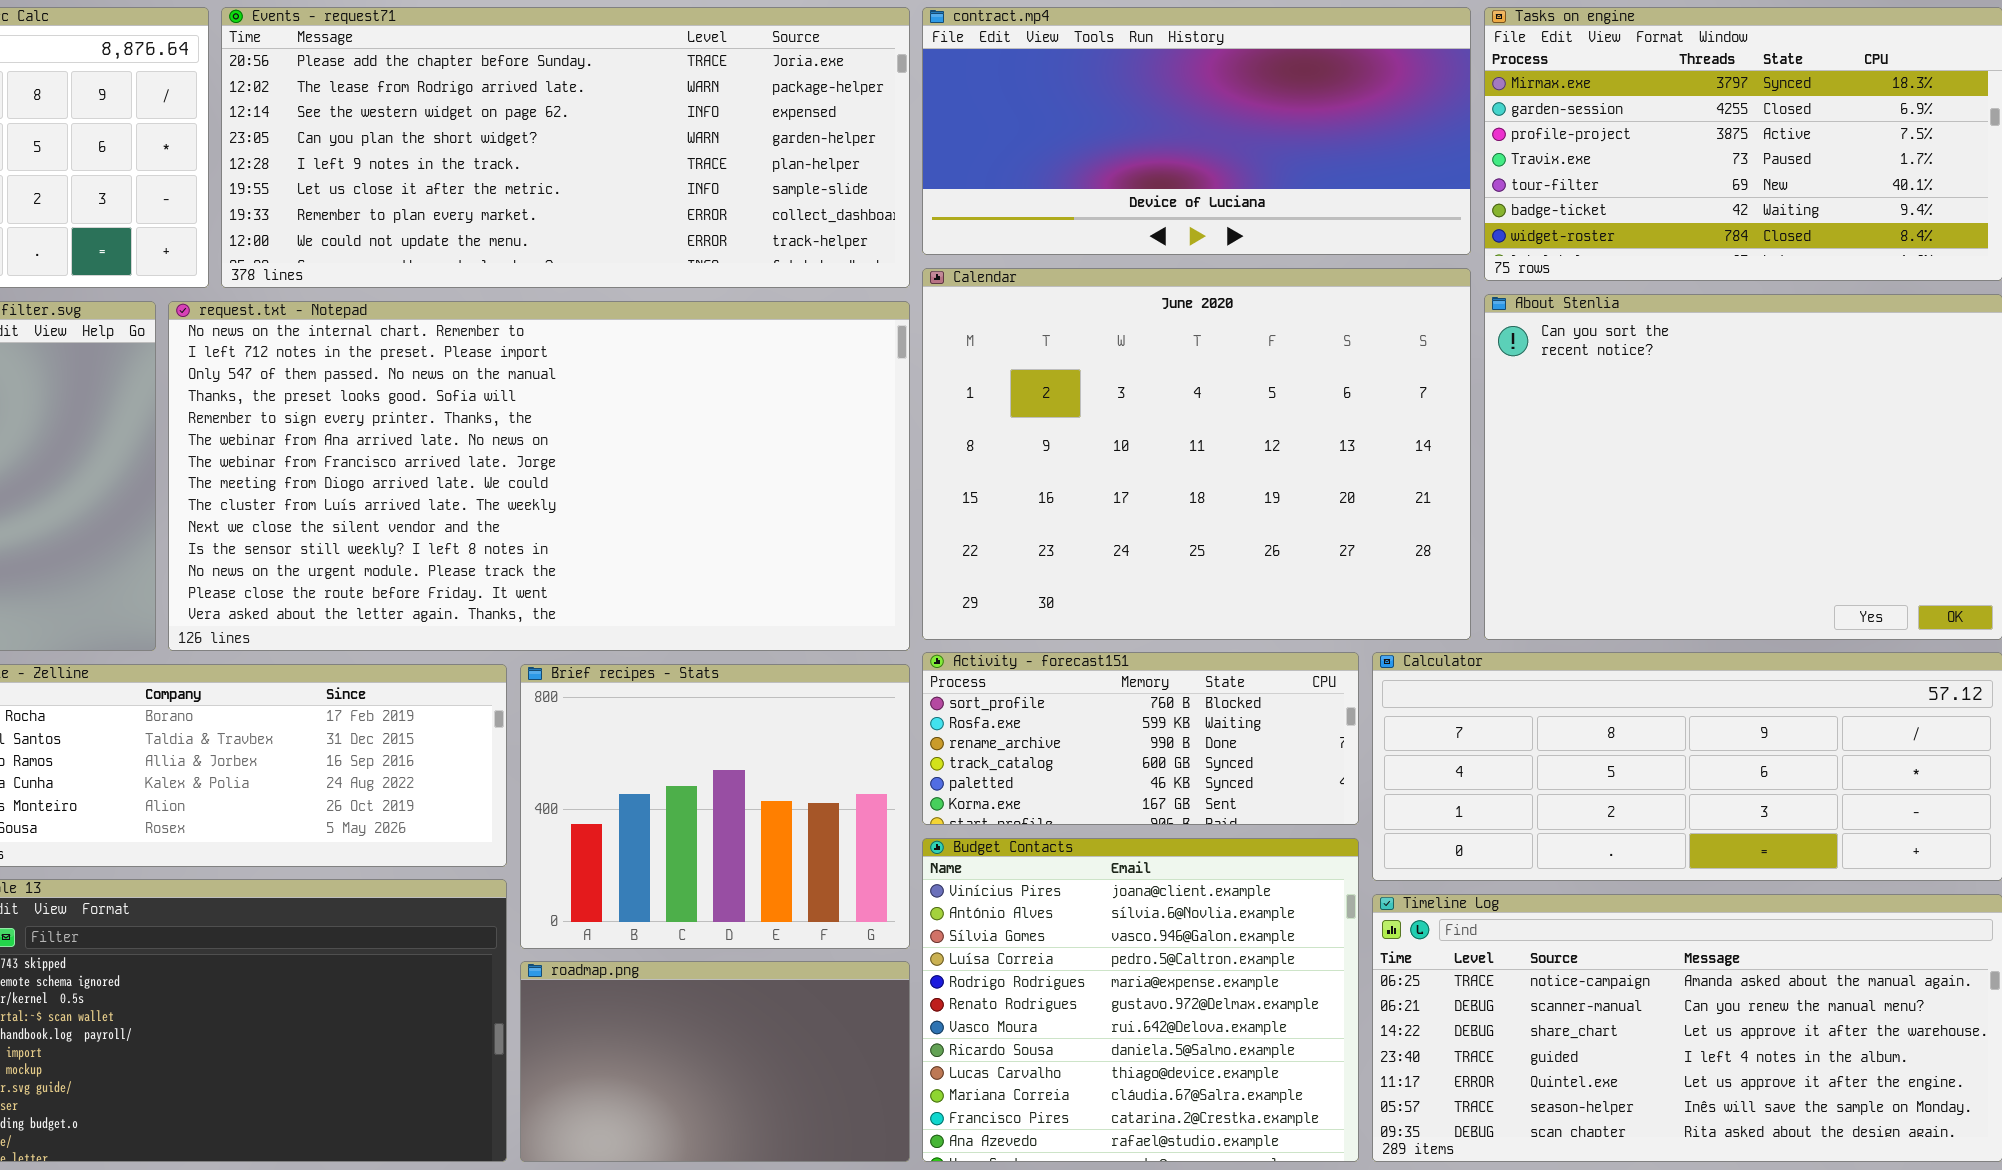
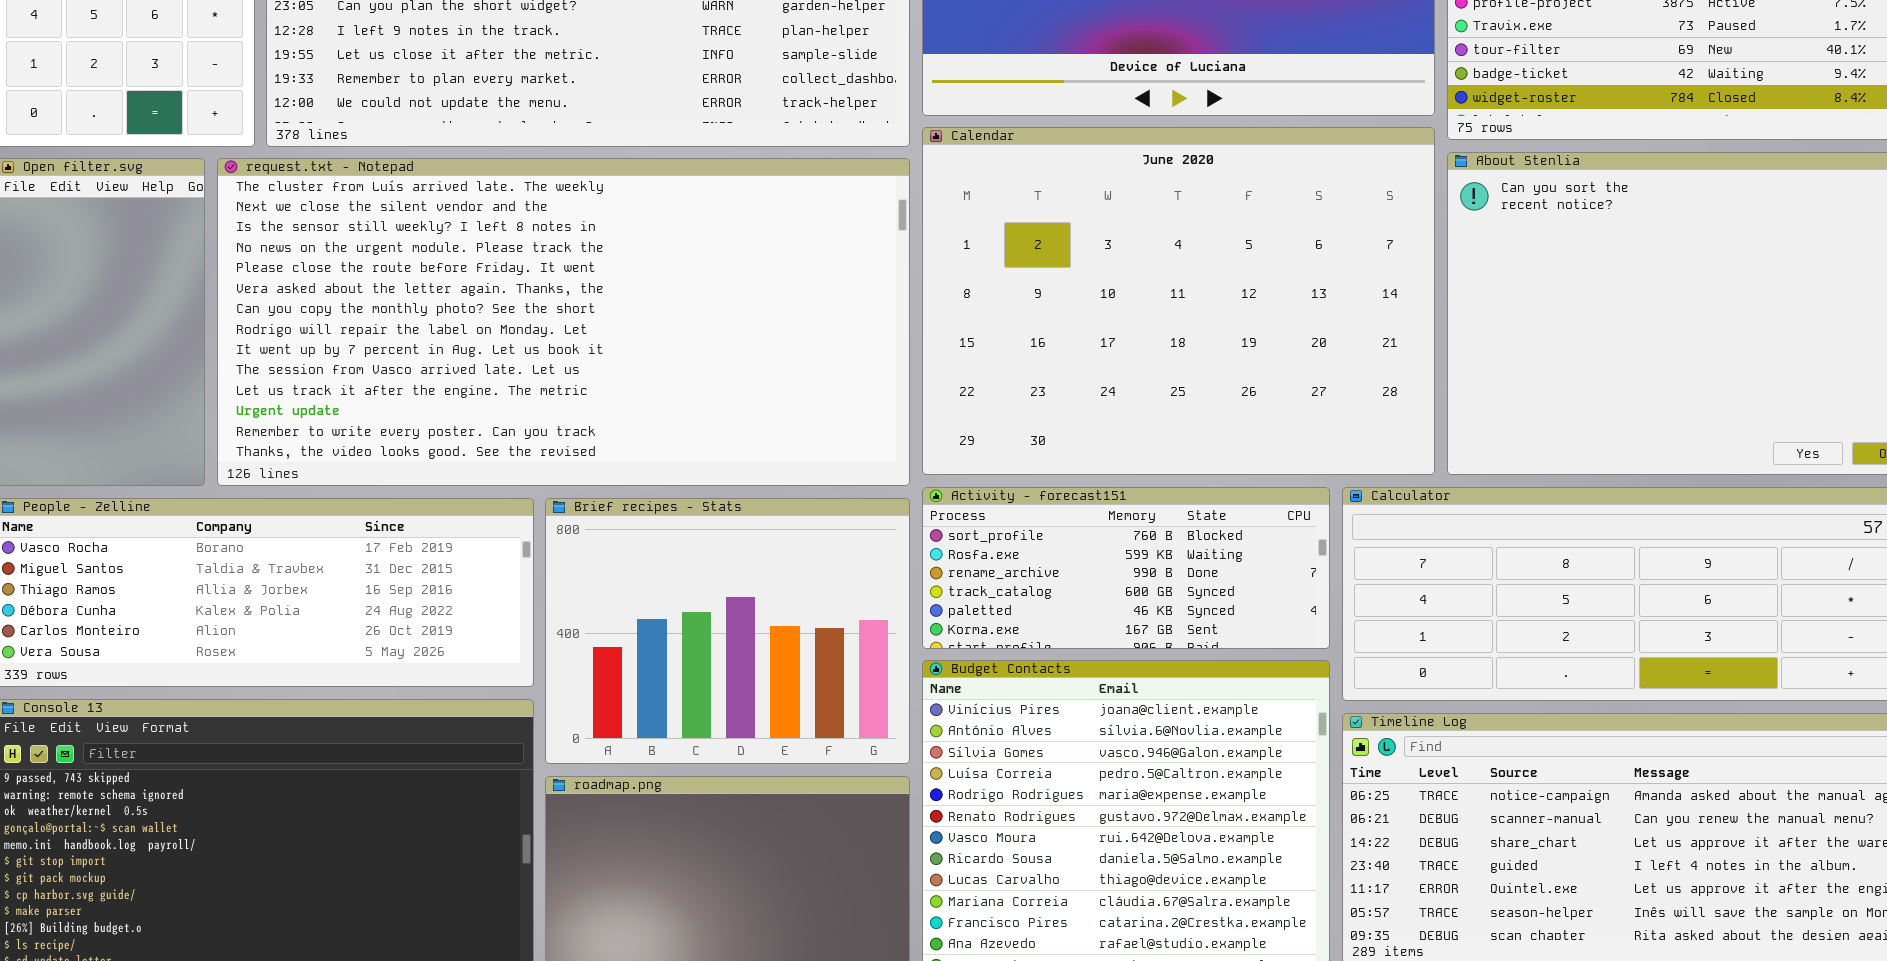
request.txt - Notepad: [168,301,910,651] -> [217,158,910,486], scrolled down 8 rows

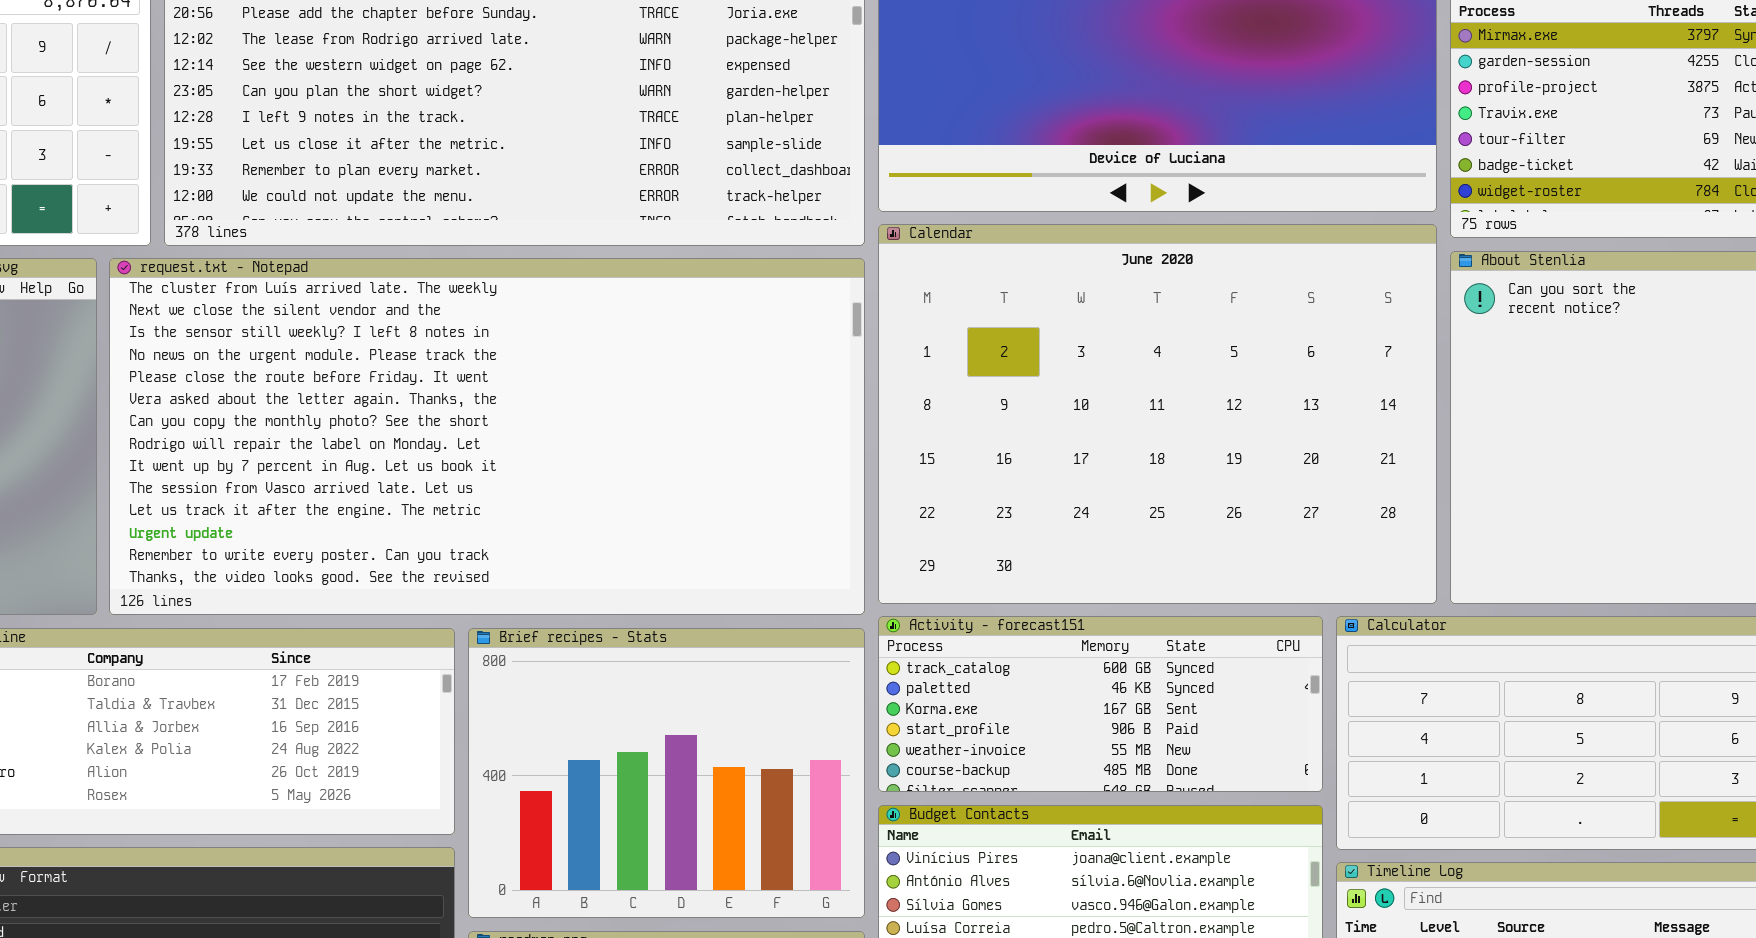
Activity - forecast151: [922,487,1330,649] -> [878,616,1323,792], scrolled down 3 rows

